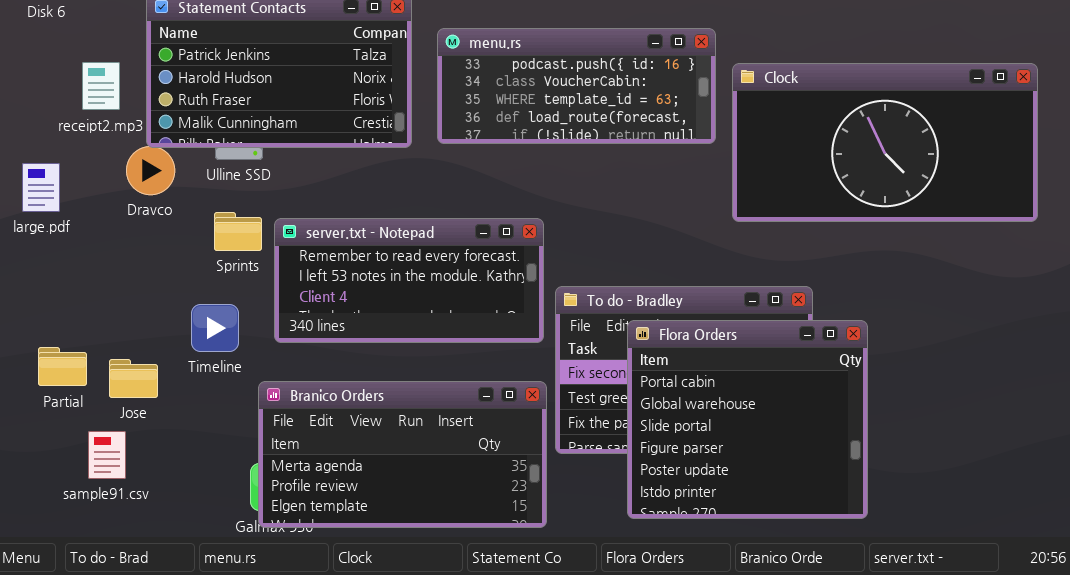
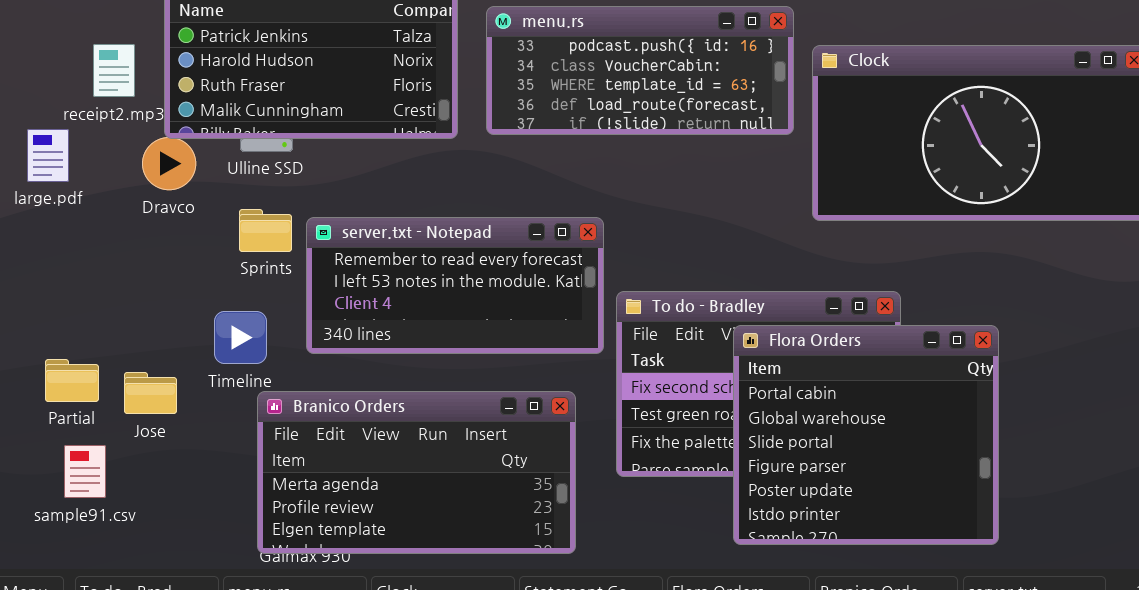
large.pdf: [22,163,60,212] -> [27,129,69,182], moved
Flora Orders: [627,320,868,519] -> [733,325,999,545], moved
Branico Orders: [258,381,547,528] -> [257,391,576,554], moved
sample91.csv: [88,431,126,479] -> [64,445,106,498], moved

